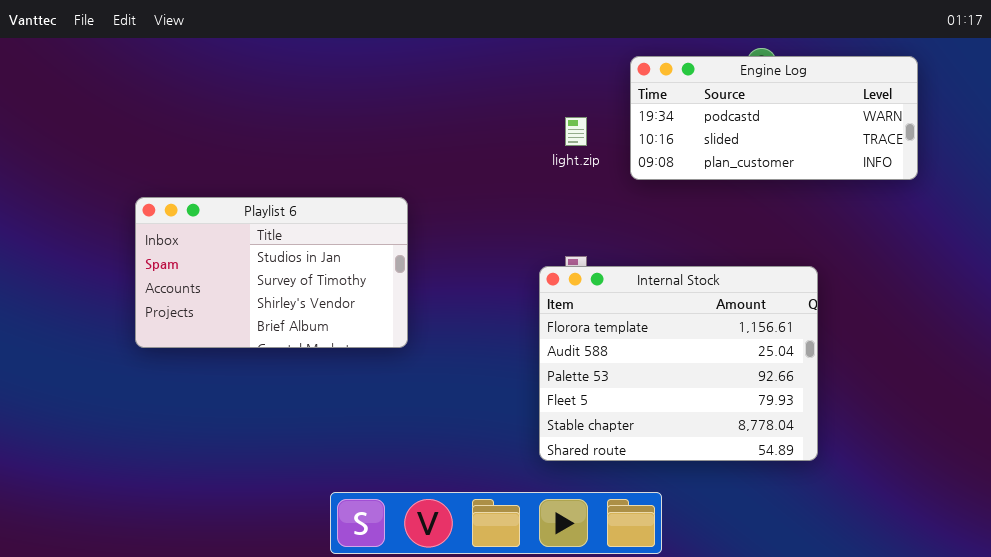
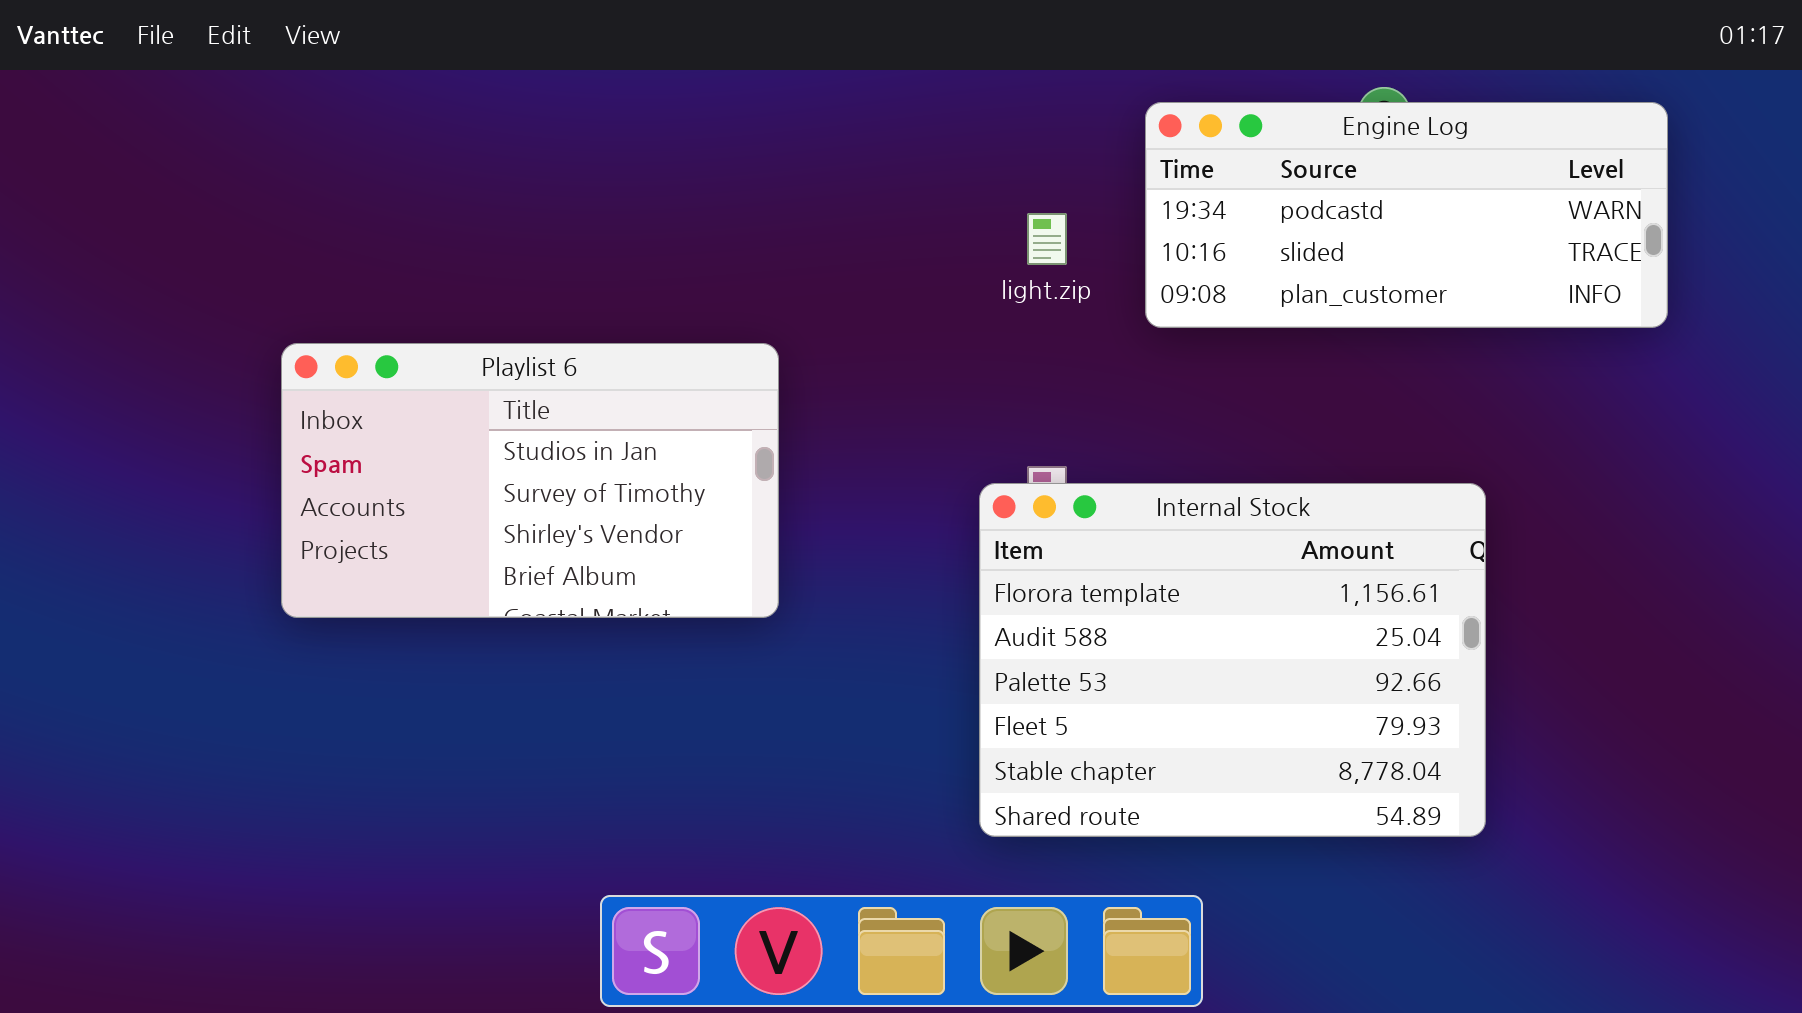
Playlist 6: [135,197,408,348] -> [281,343,779,618], moved

